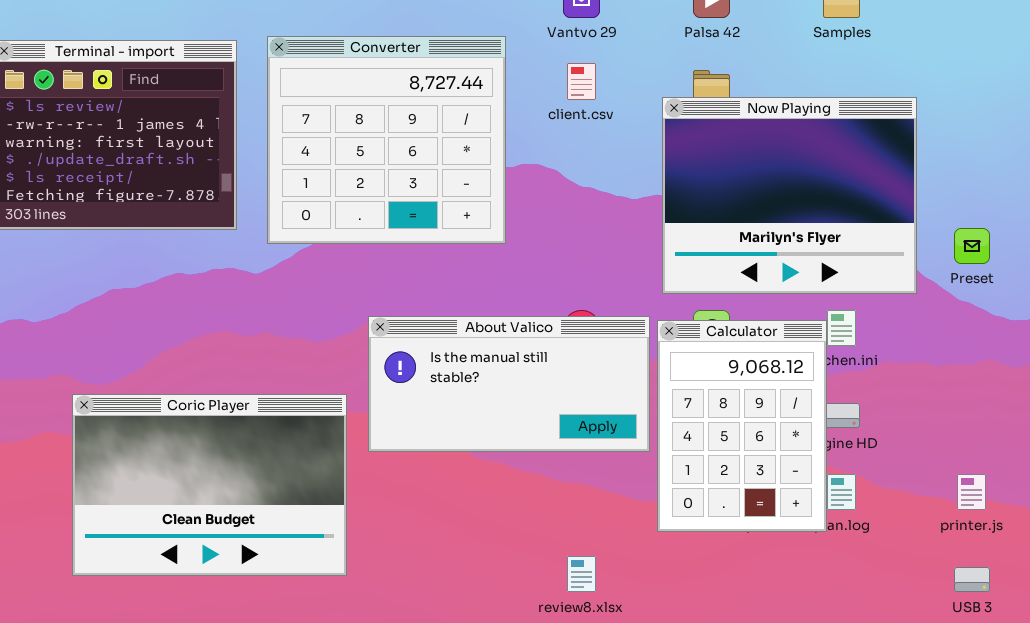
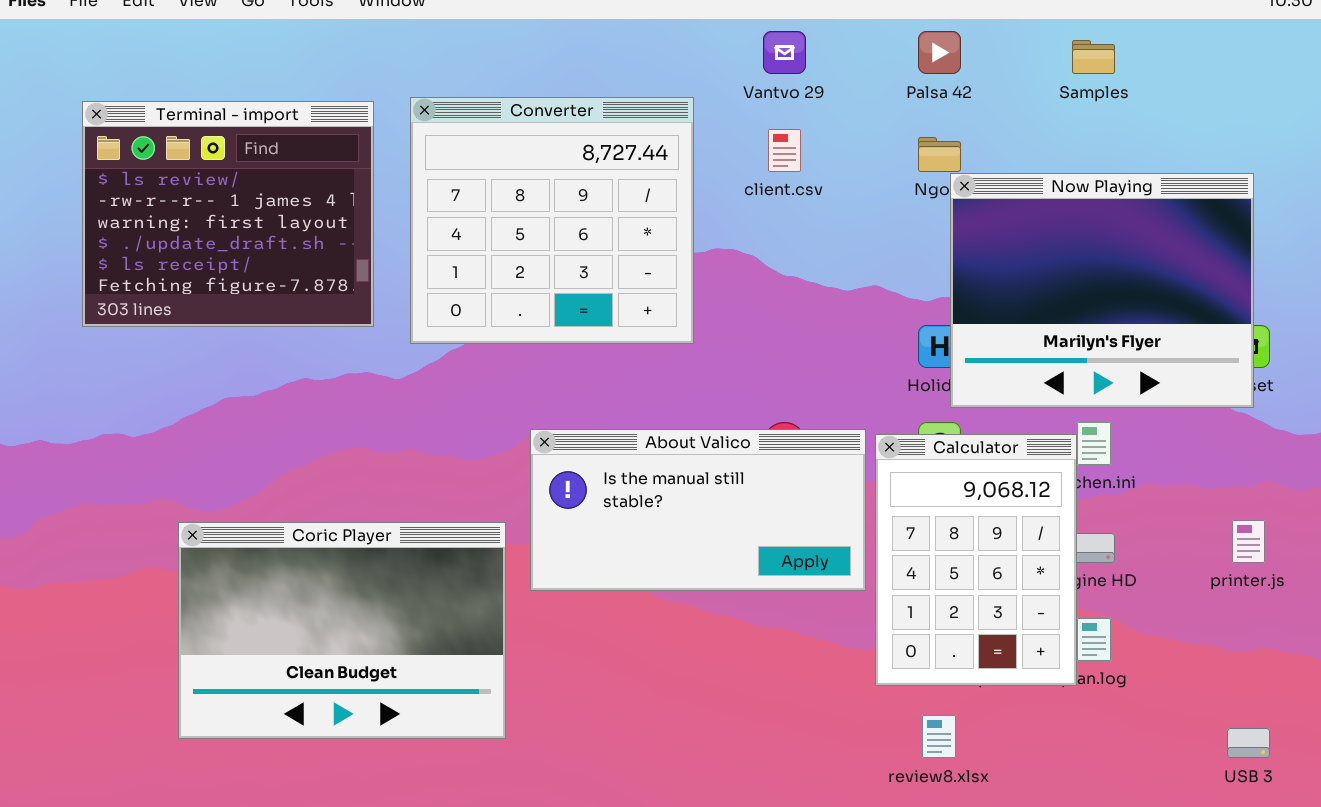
Now Playing: [662,97,917,294] -> [950,173,1254,408], moved
printer.js: [957,474,986,510] -> [1232,520,1265,563], moved
review8.xlsx: [567,556,596,592] -> [922,715,956,758], moved

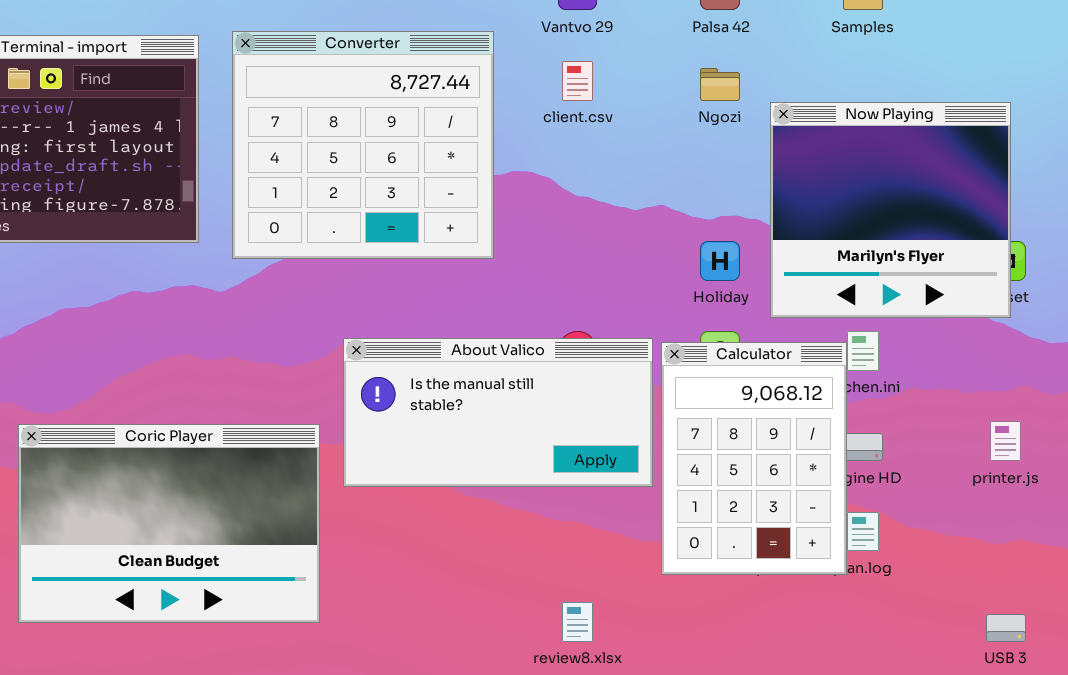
Now Playing: [950,173,1254,408] -> [770,102,1011,318], resized
review8.xlsx: [922,715,956,758] -> [562,602,593,642], moved

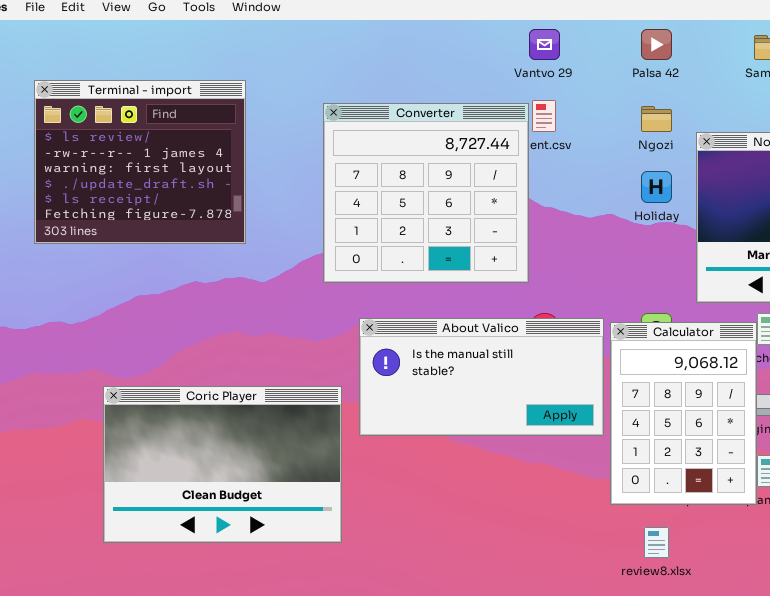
Converter: [232,31,494,259] -> [323,103,529,283], moved
Holiday: [700,241,740,281] -> [641,171,672,203], moved
review8.xlsx: [562,602,593,642] -> [644,527,669,558], moved

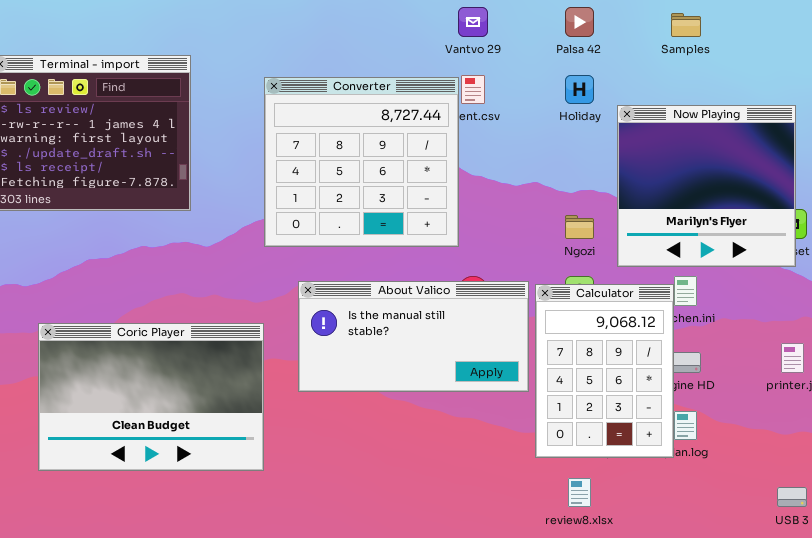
Ngozi: [641,106,672,132] -> [565,215,594,239], moved
Holiday: [641,171,672,203] -> [565,75,594,104], moved
Coric Player: [103,386,342,543] -> [38,323,264,471], moved

